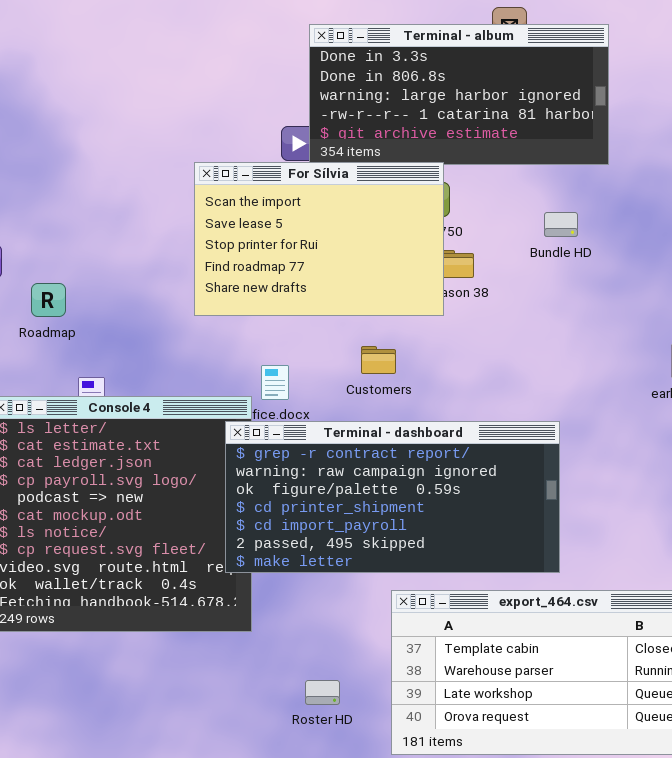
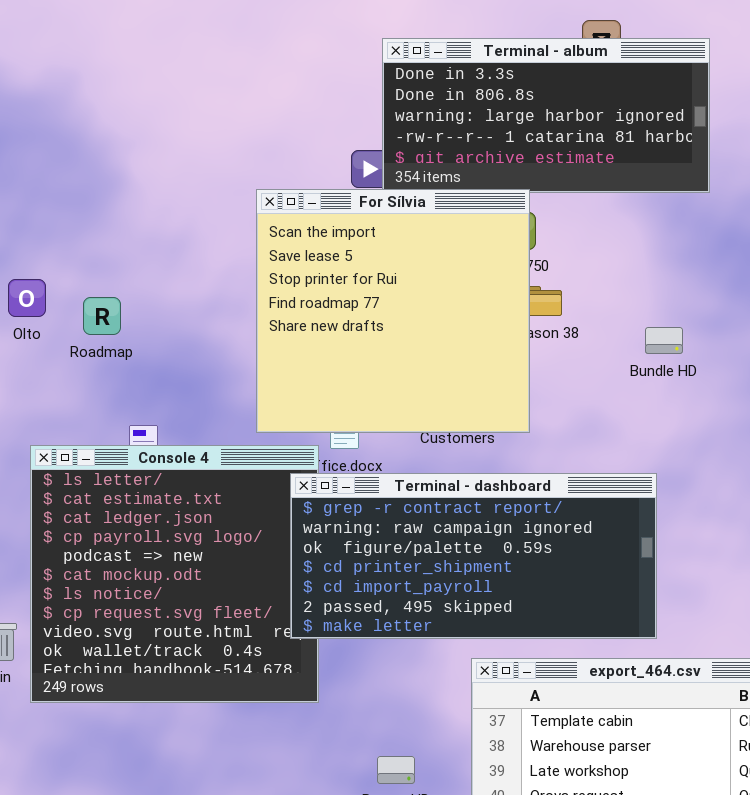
For Sílvia: [194,162,444,316] -> [256,189,530,433], resized
Bundle HD: [544,212,578,237] -> [645,327,683,354], moved
Roadmap: [31,283,66,317] -> [83,297,121,335], moved

